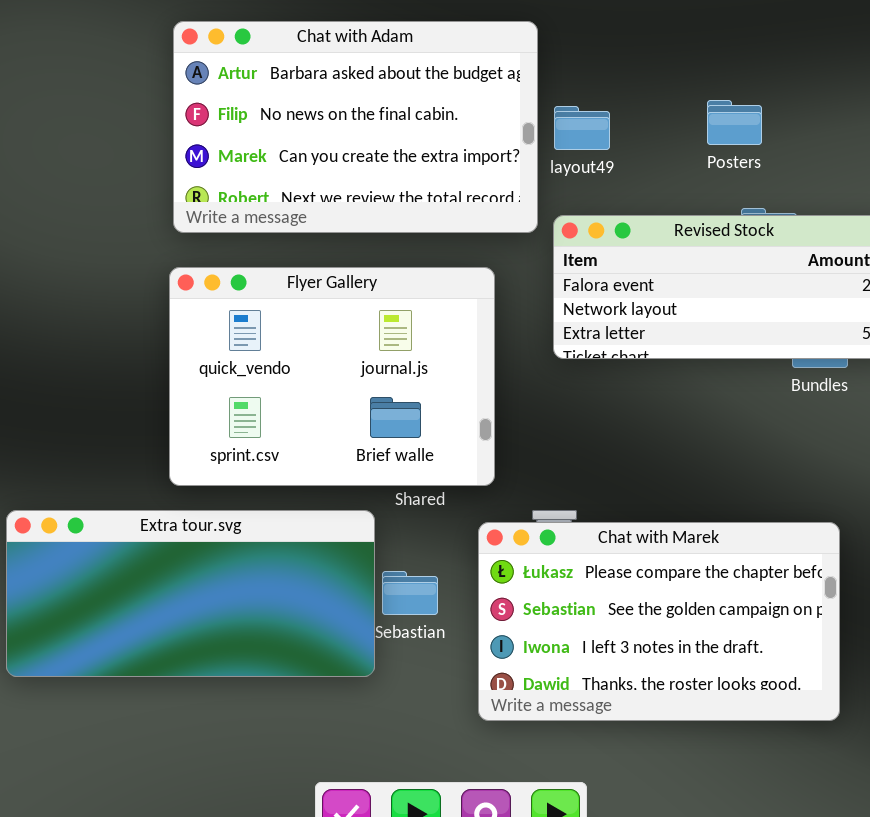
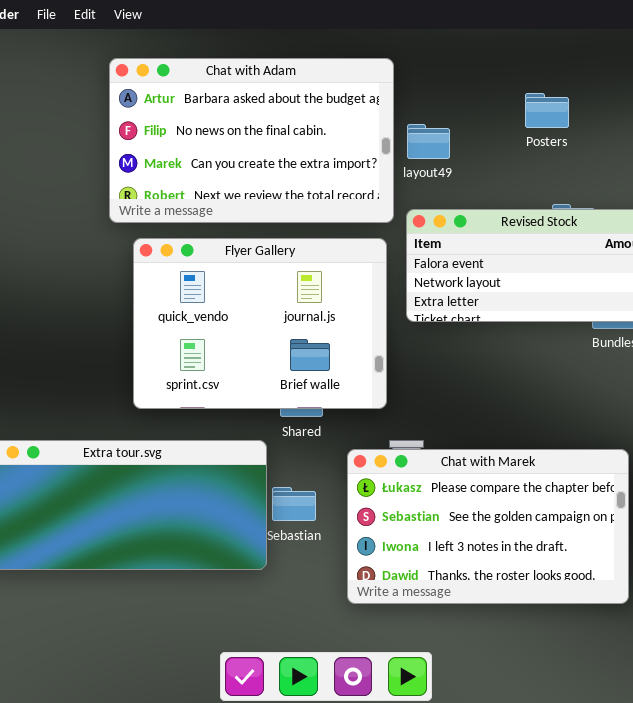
Posters: [707,100,762,145] -> [525,93,569,128], moved
Flyer Gallery: [169,267,495,486] -> [133,238,387,409], moved

